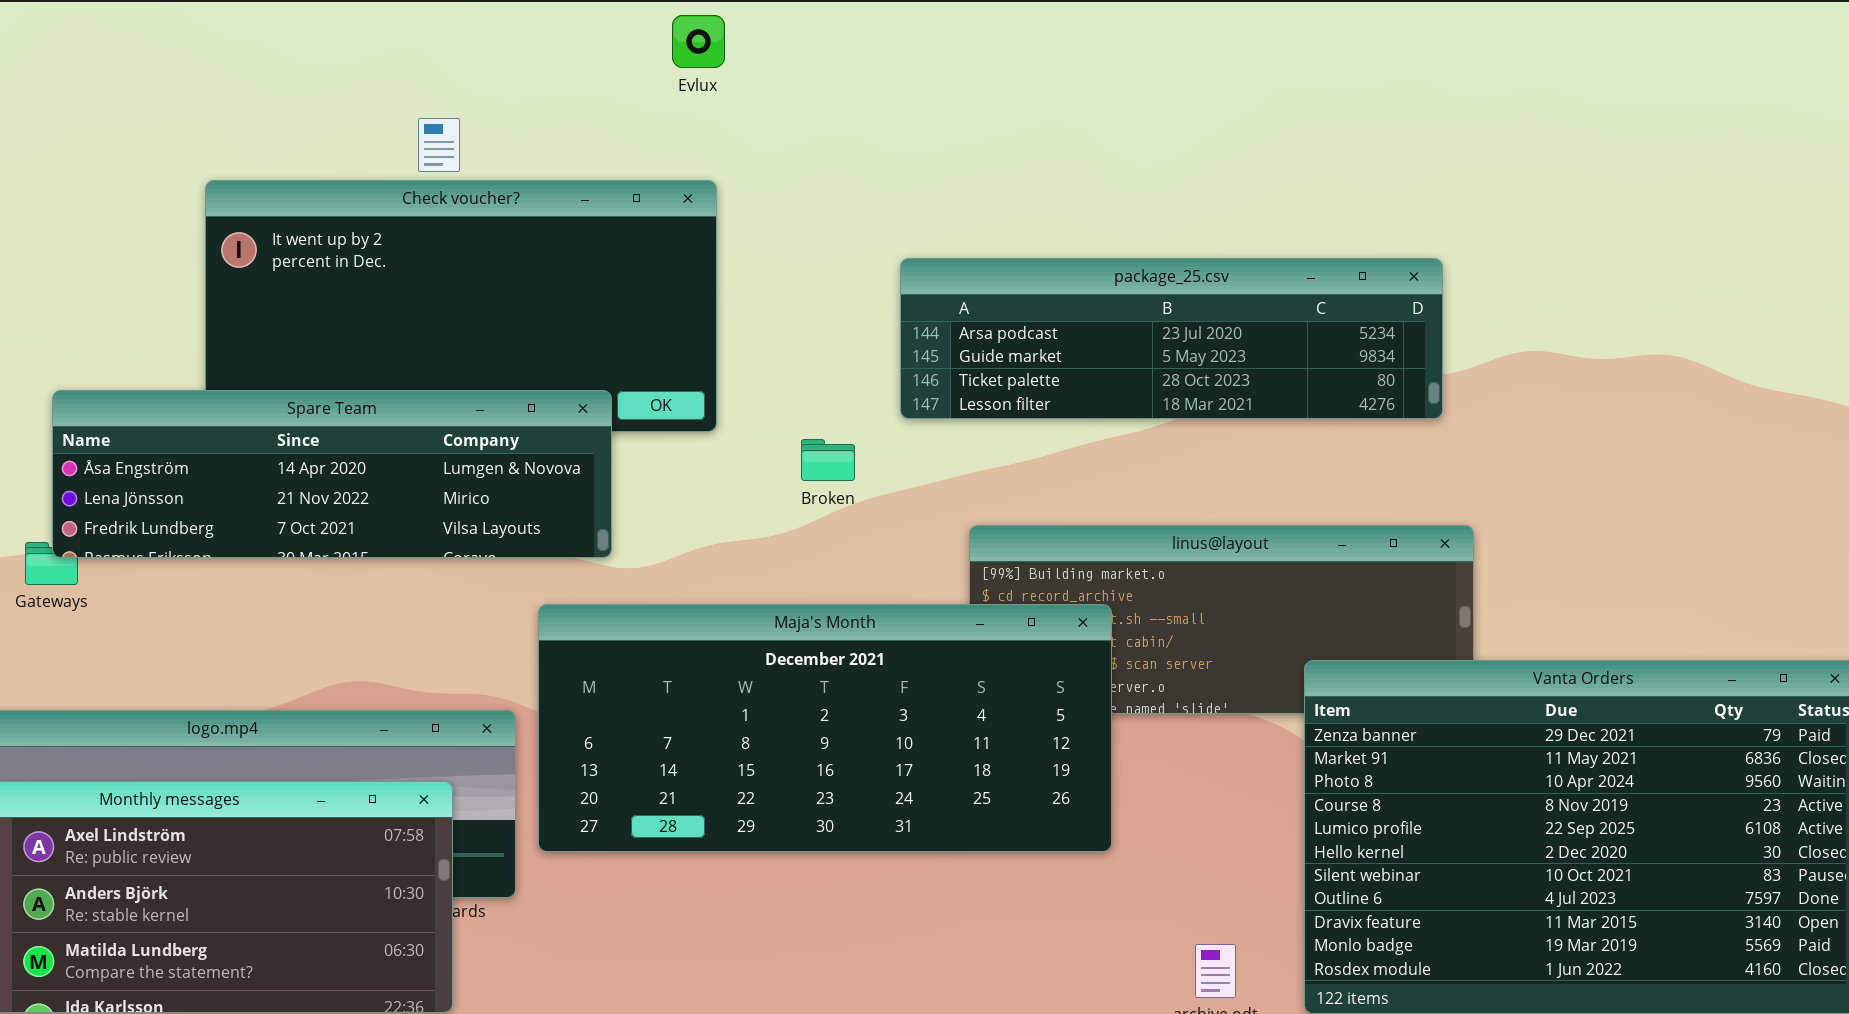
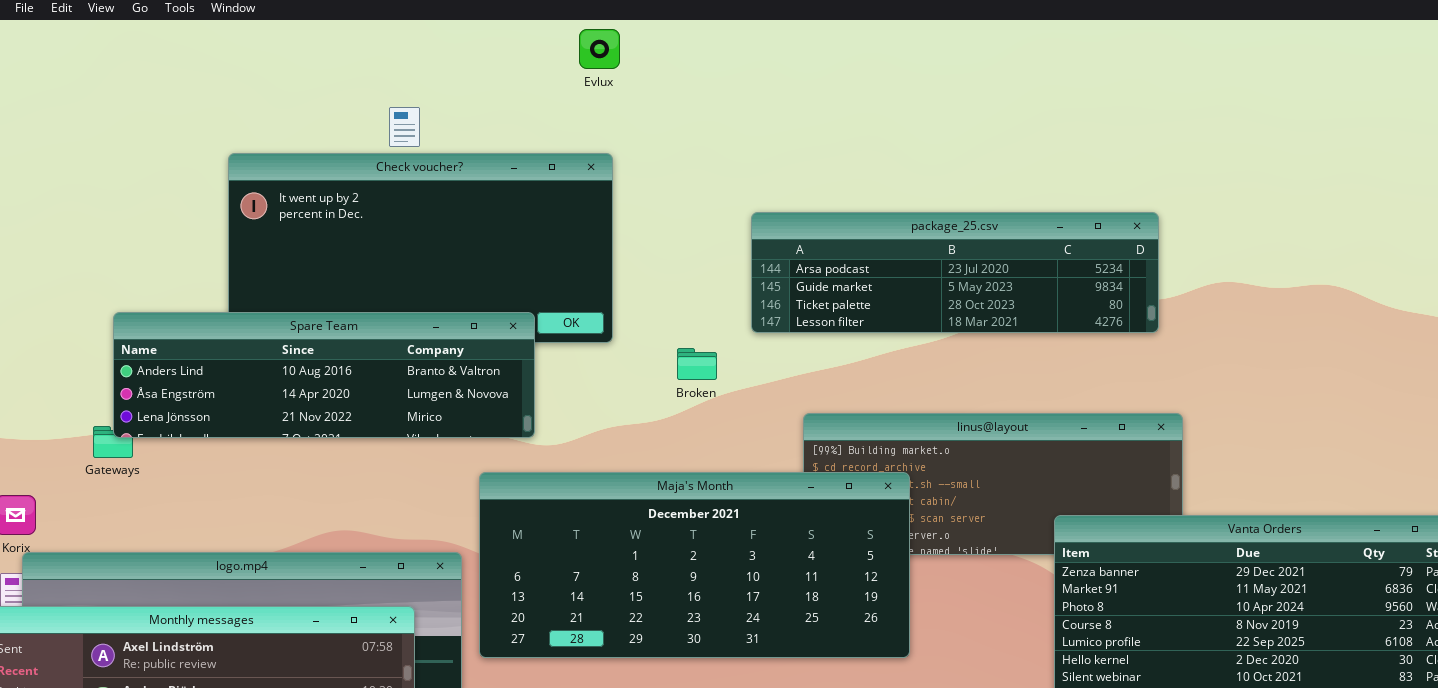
Spare Team: [52,390,612,558] -> [113,312,535,438], scrolled up 1 row

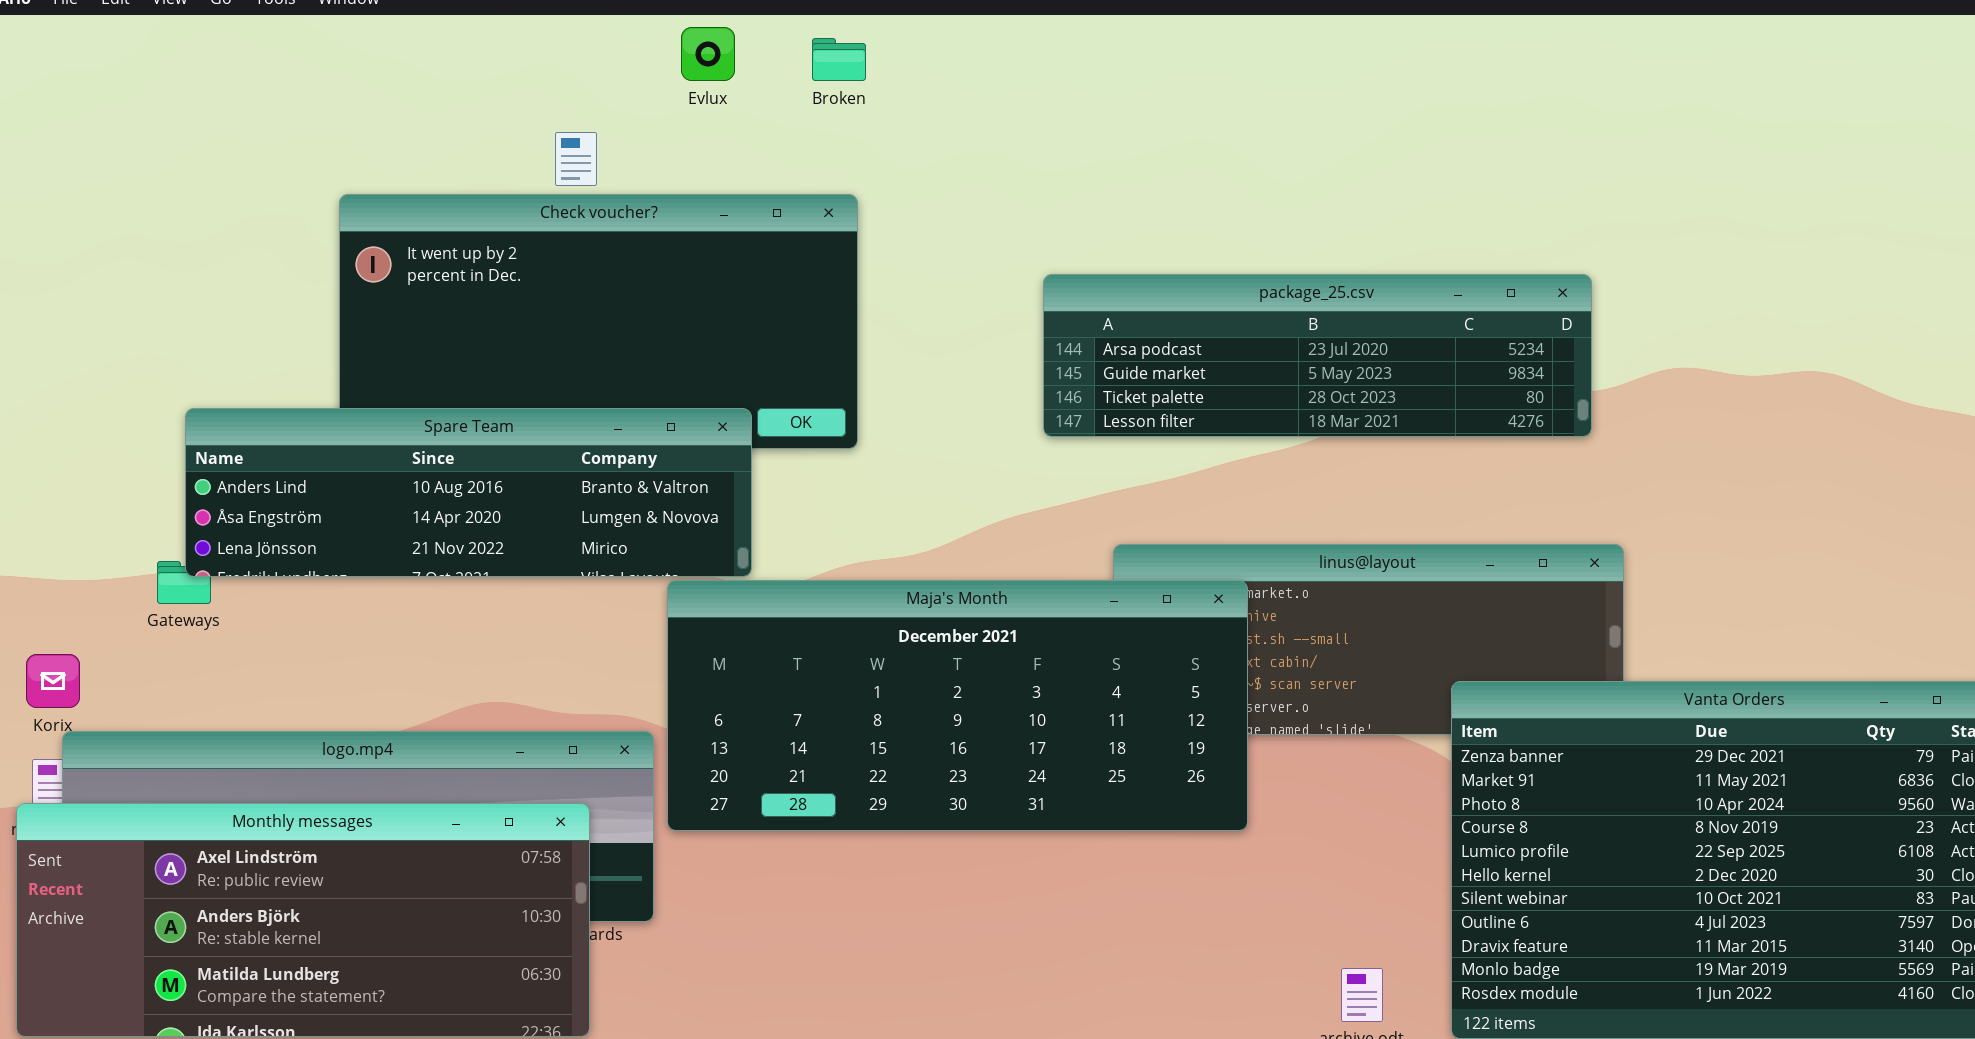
Evlux: [579,29,620,69] -> [681,27,735,81], moved
Broken: [677,348,717,380] -> [812,38,866,81], moved
Maja's Month: [479,472,910,658] -> [667,580,1248,831], moved

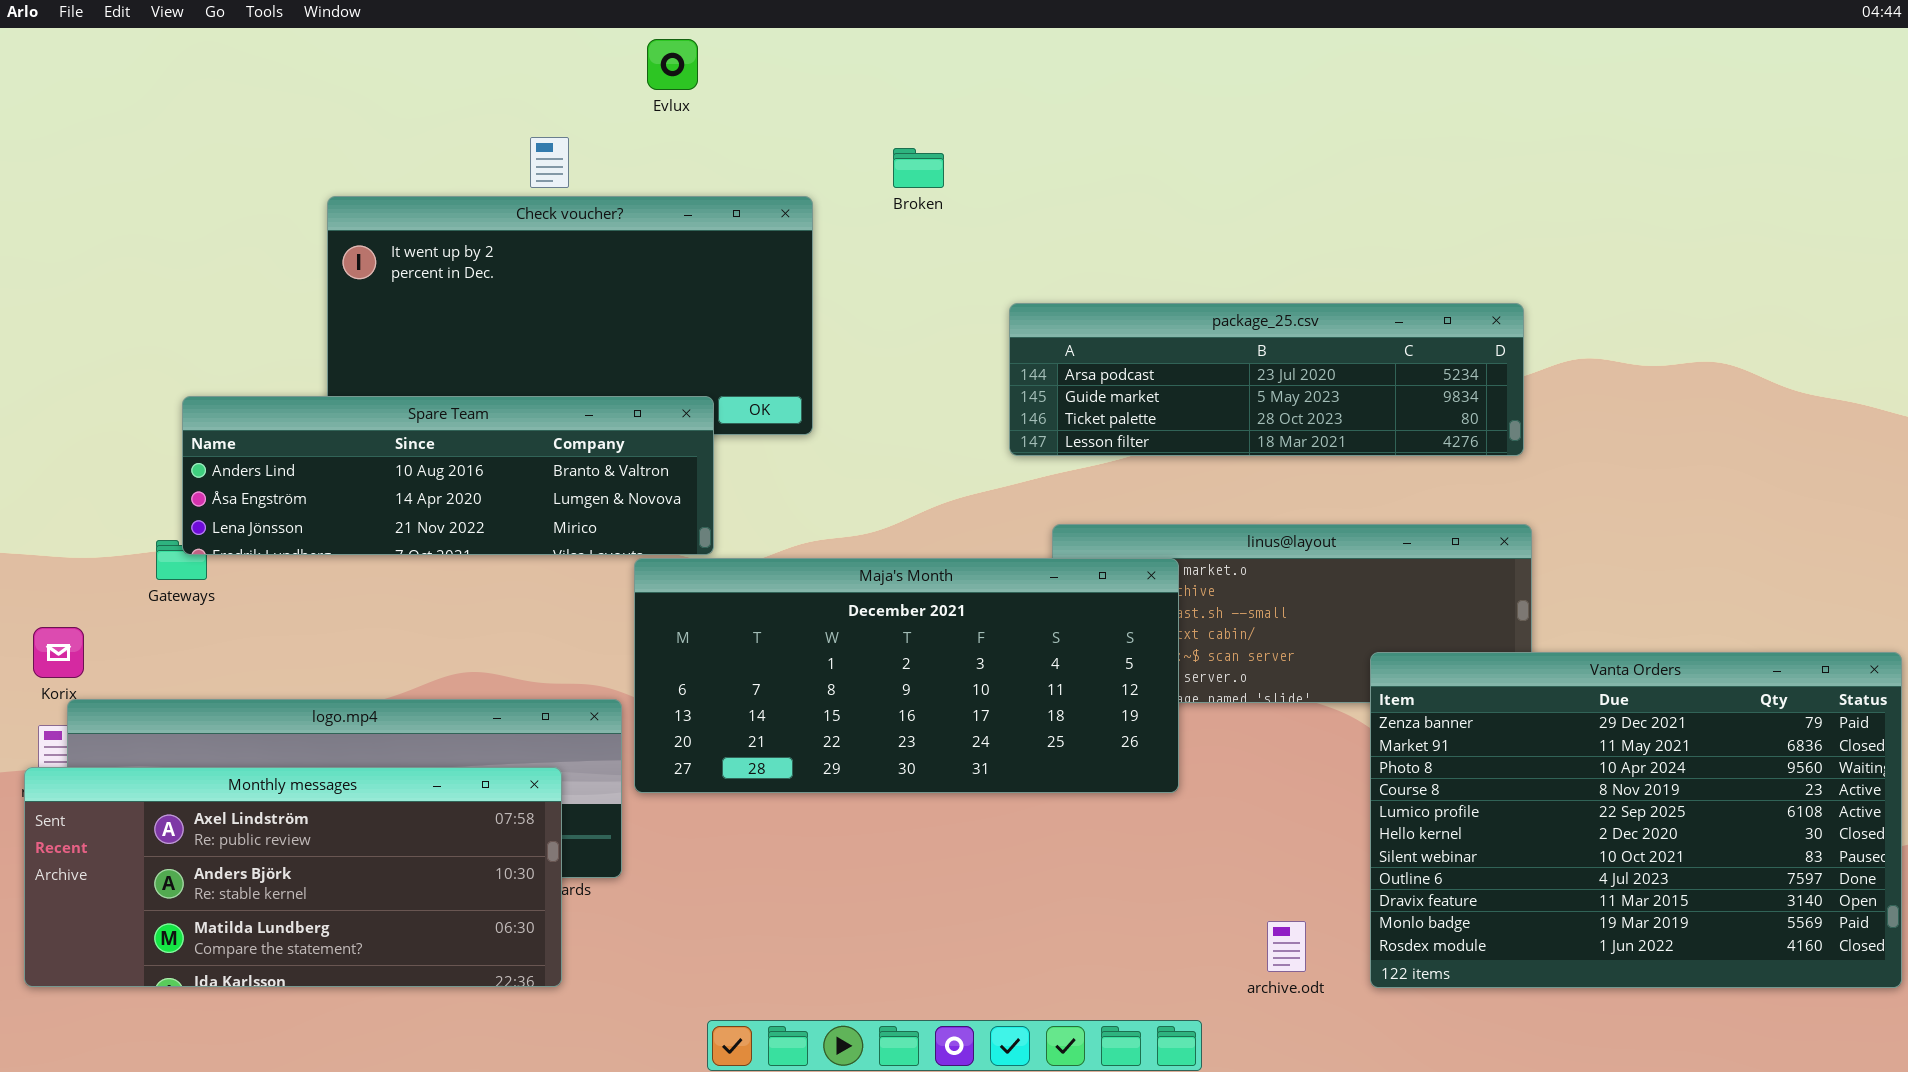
Broken: [812,38,866,81] -> [893,148,944,188], moved
package_25.csv: [1043,274,1592,437] -> [1009,303,1524,456], moved

